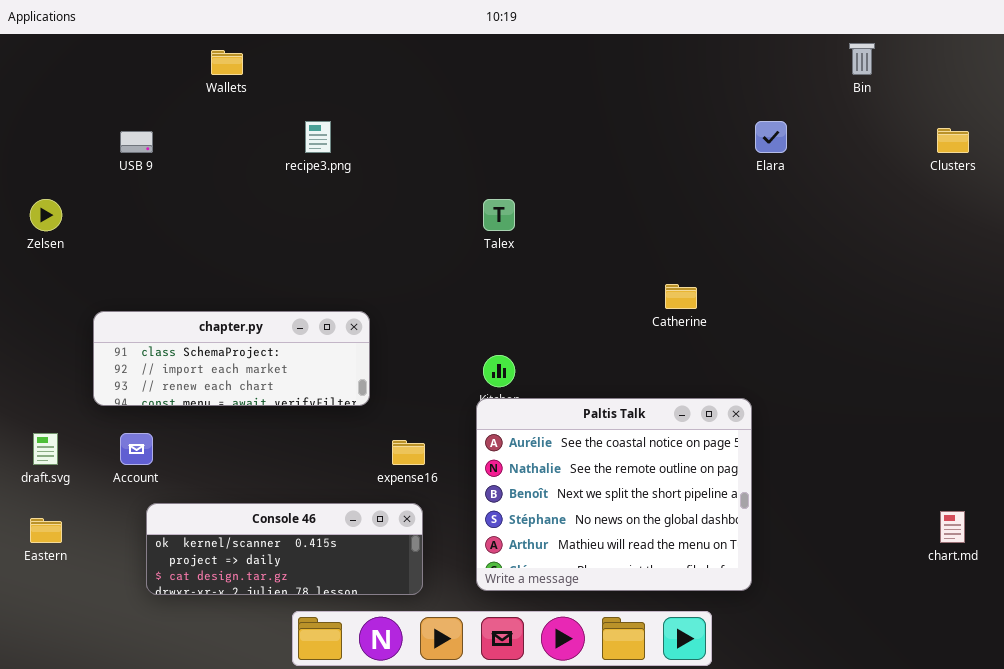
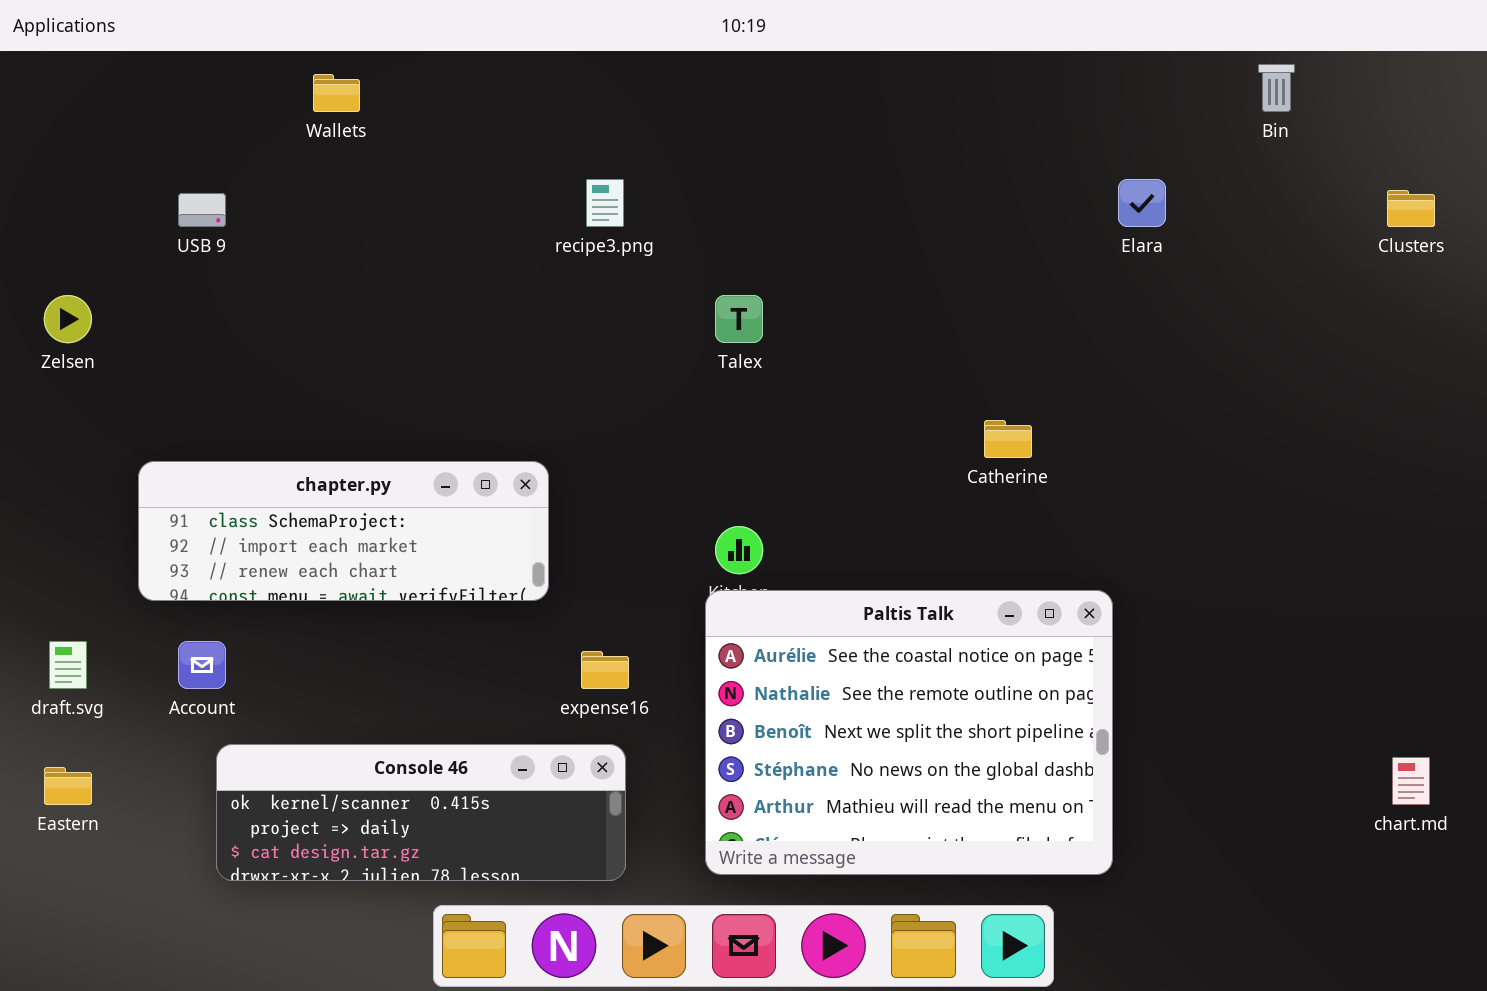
recipe3.png: [305,121,331,153] -> [586,179,624,227], moved

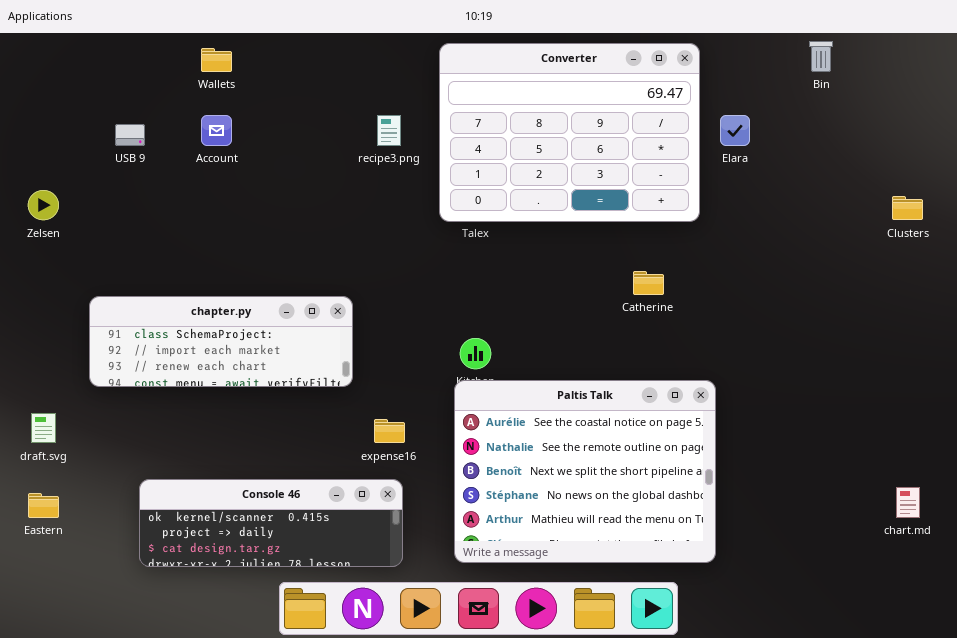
Converter: none -> [439,43,700,222], opened
Clusters: [1387,190,1435,227] -> [892,196,923,220], moved
Account: [178,641,226,689] -> [201,115,232,146], moved

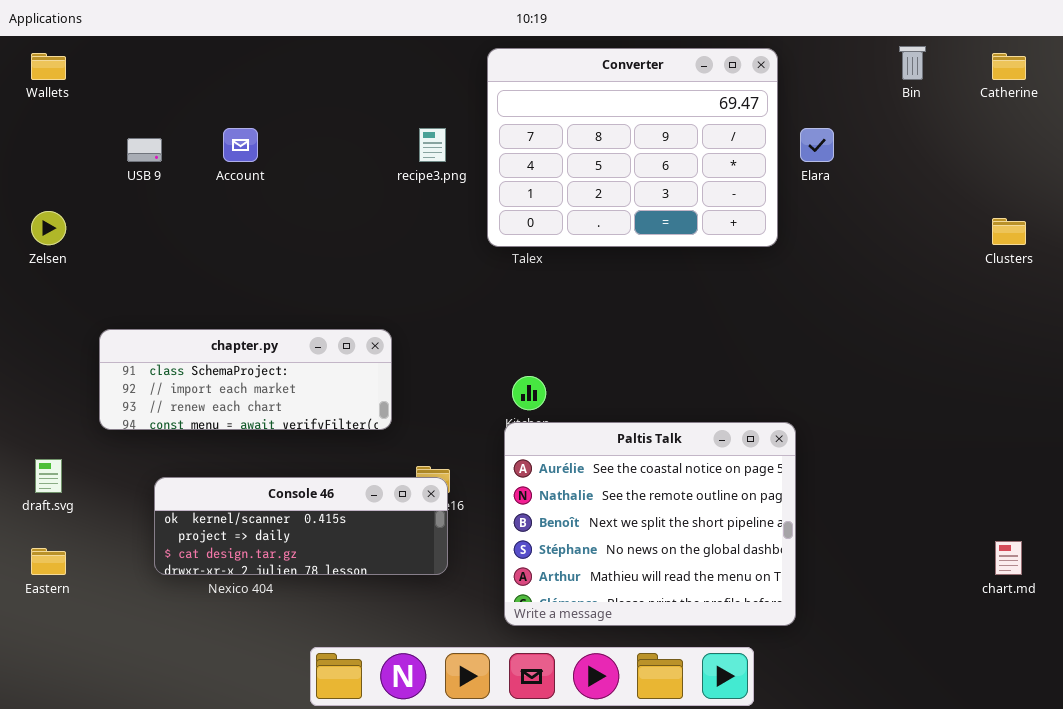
Wallets: [201,48,232,72] -> [31,53,66,80], moved
Catherine: [633,271,664,295] -> [992,53,1026,80], moved
Console 46: [139,479,403,567] -> [154,477,448,575], moved

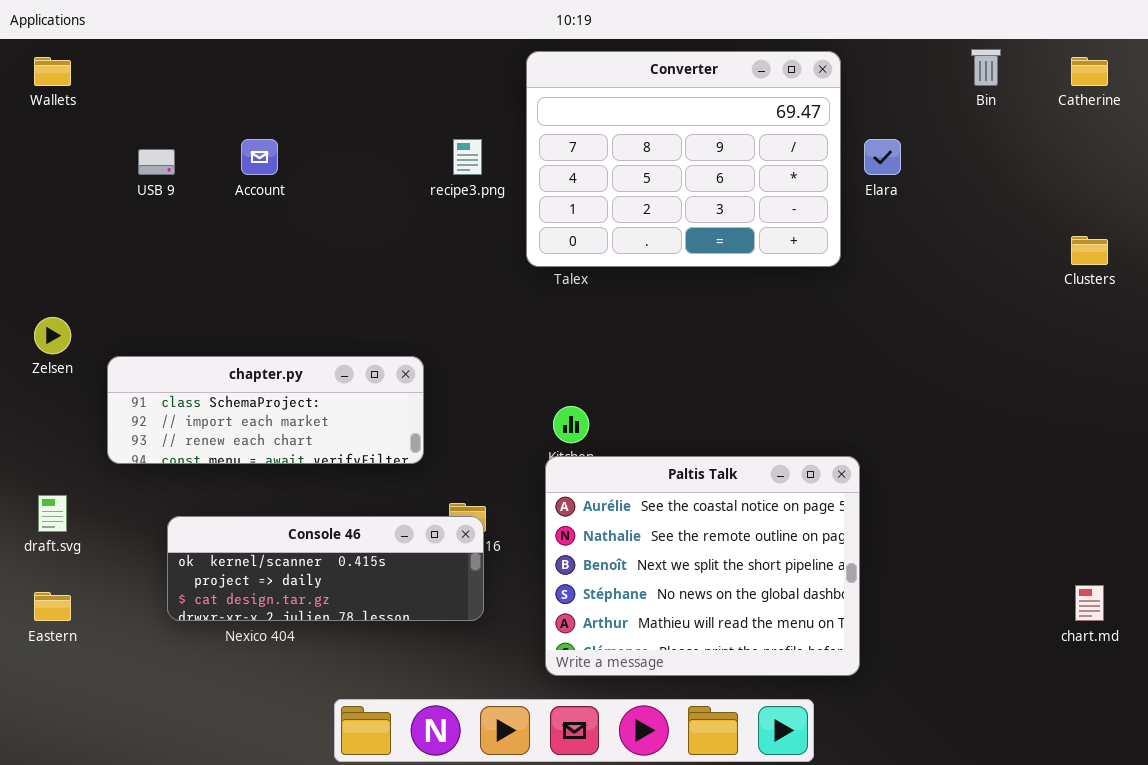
Zelsen: [31,211,66,245] -> [34,317,71,354], moved

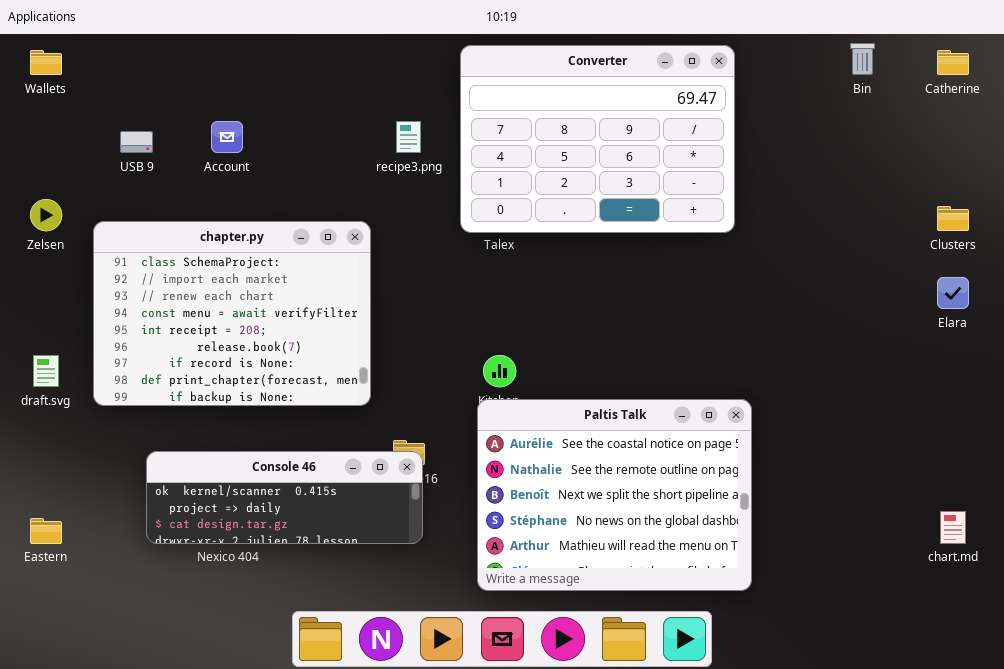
Elara: [864,139,901,175] -> [937,277,969,309], moved
Zelsen: [34,317,71,354] -> [30,199,62,231], moved
chapter.py: [107,356,424,464] -> [93,221,371,406], resized
draft.svg: [38,495,67,532] -> [33,355,59,387], moved

